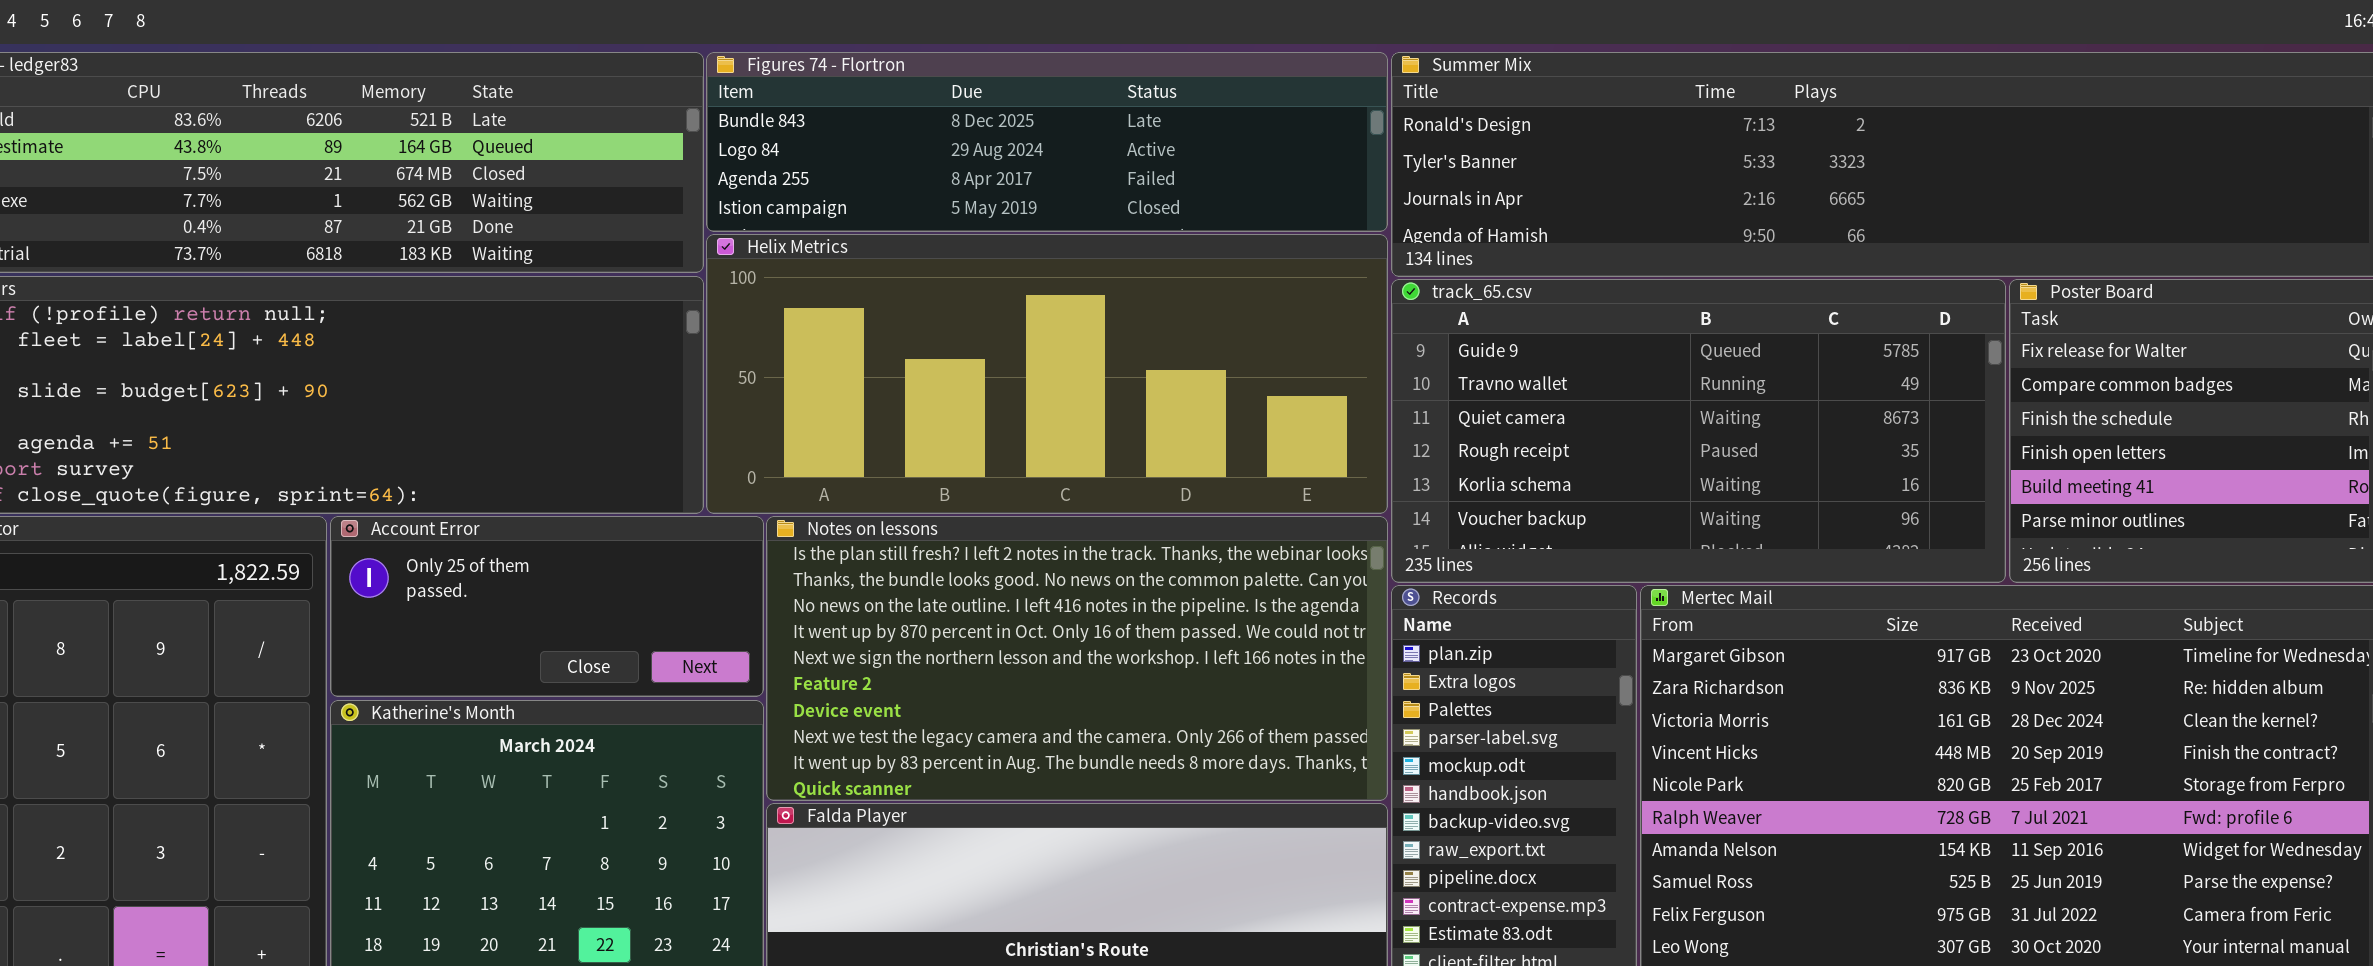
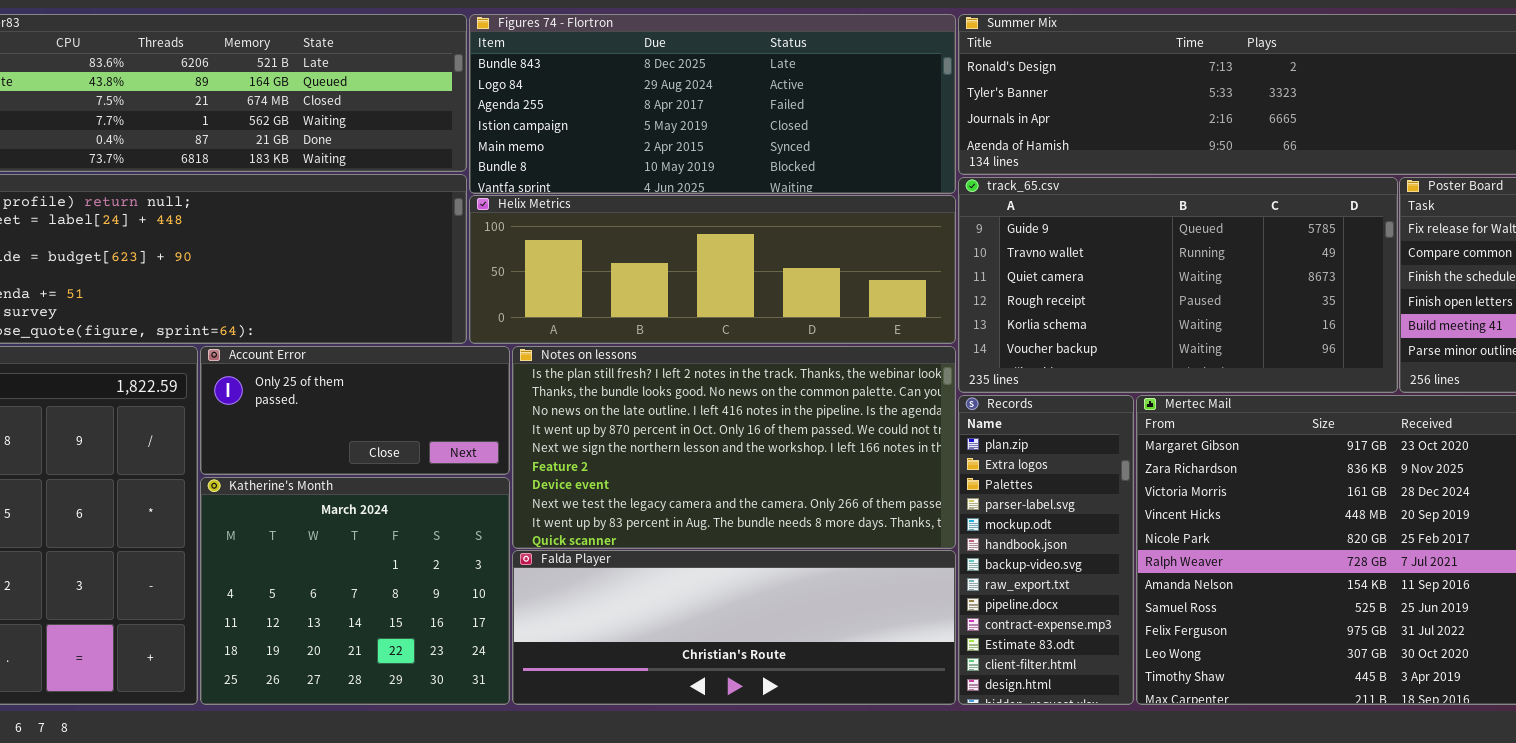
Figures 74 - Flortron: [706,52,1388,232] -> [469,14,956,194], resized
Helix Metrics: [706,234,1388,514] -> [469,195,956,344], resized

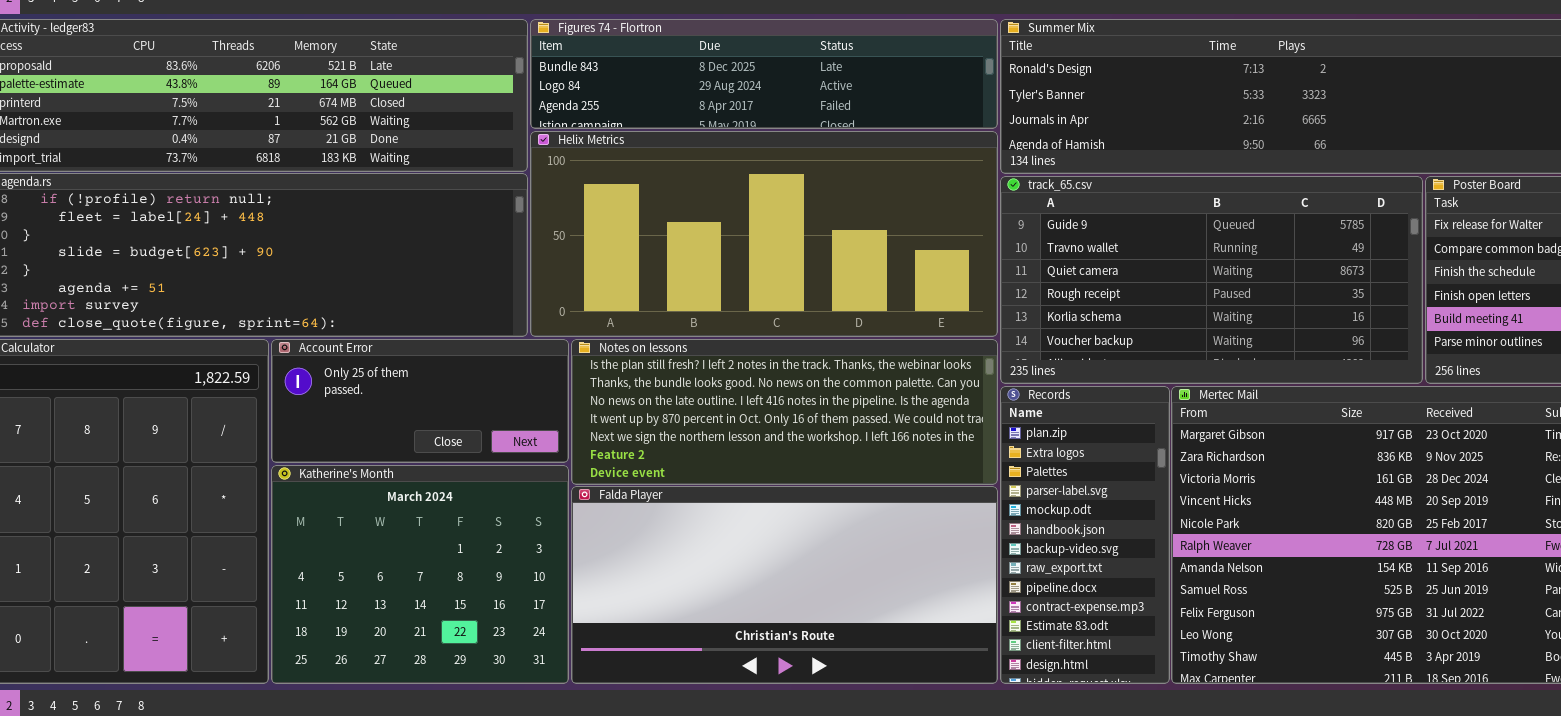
Figures 74 - Flortron: [469,14,956,194] -> [530,19,998,129], resized
Helix Metrics: [469,195,956,344] -> [530,131,998,337], resized
Notes on lessons: [512,346,956,549] -> [571,339,998,485], resized
Falda Player: [512,550,956,705] -> [571,486,998,684], resized

